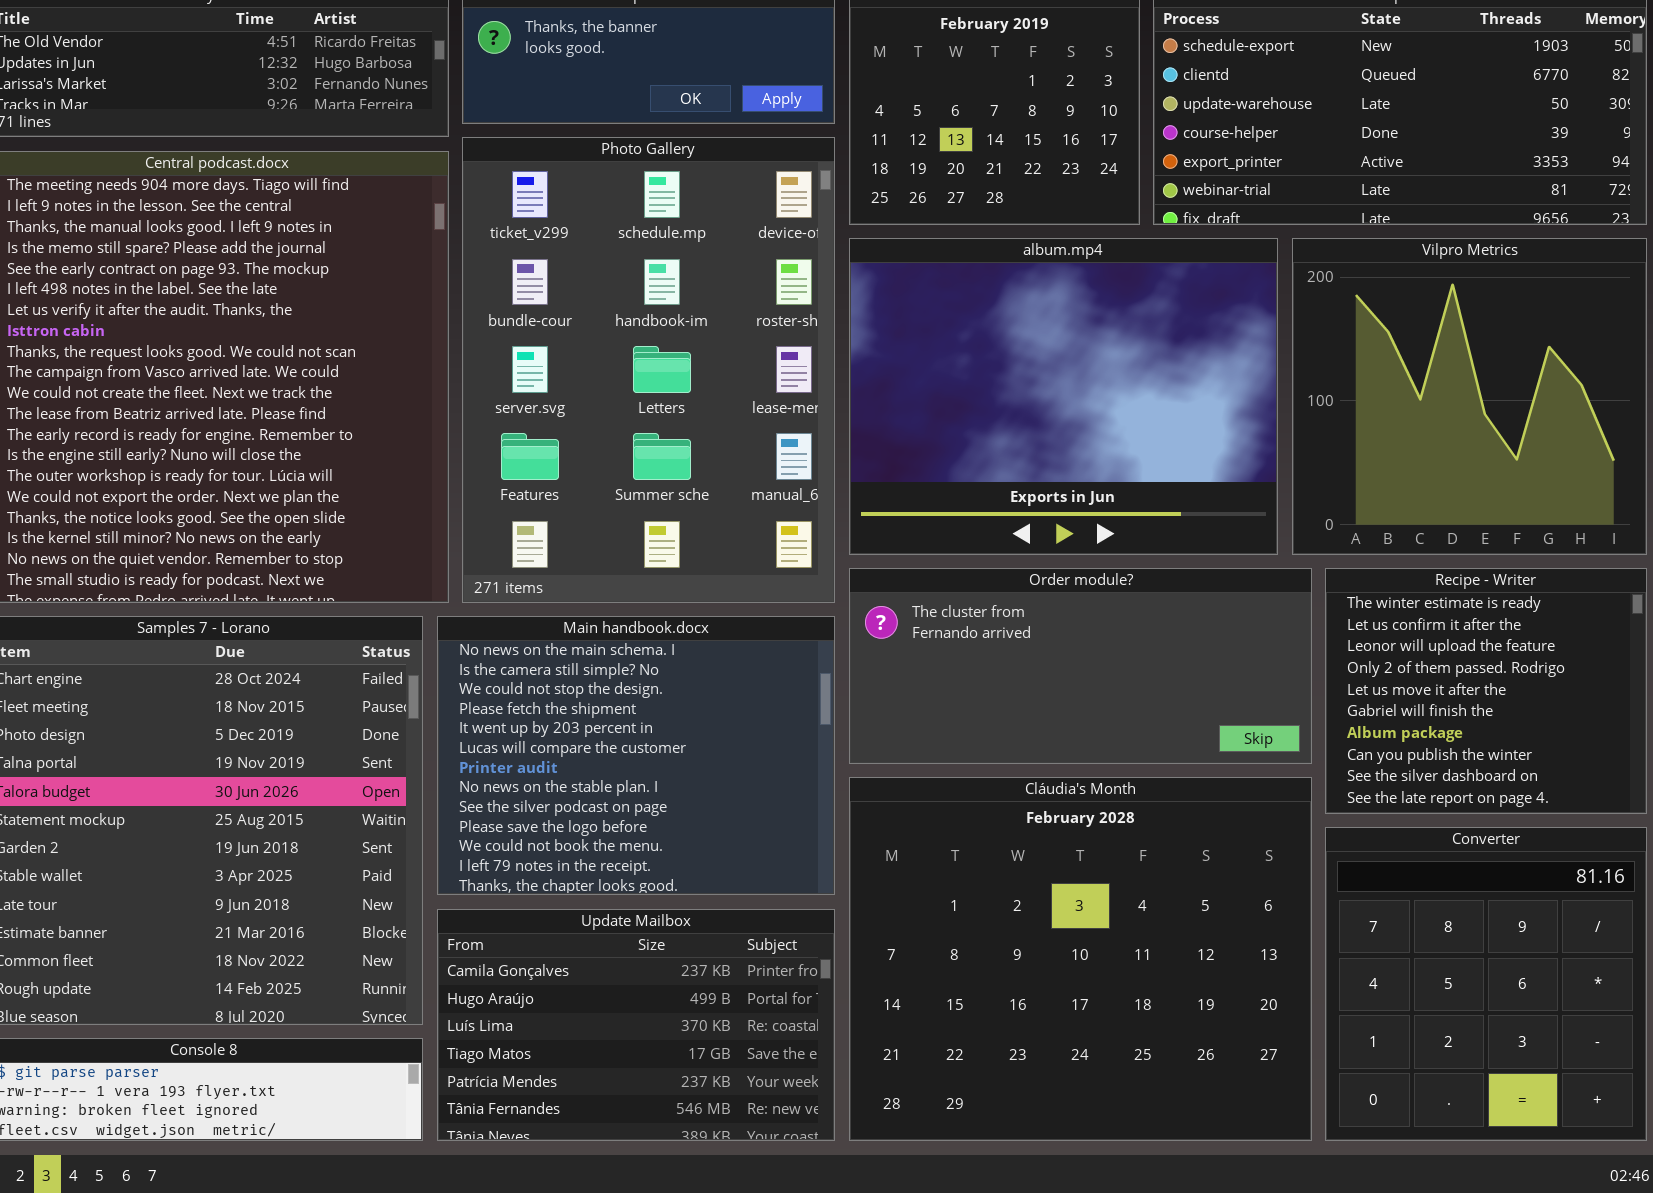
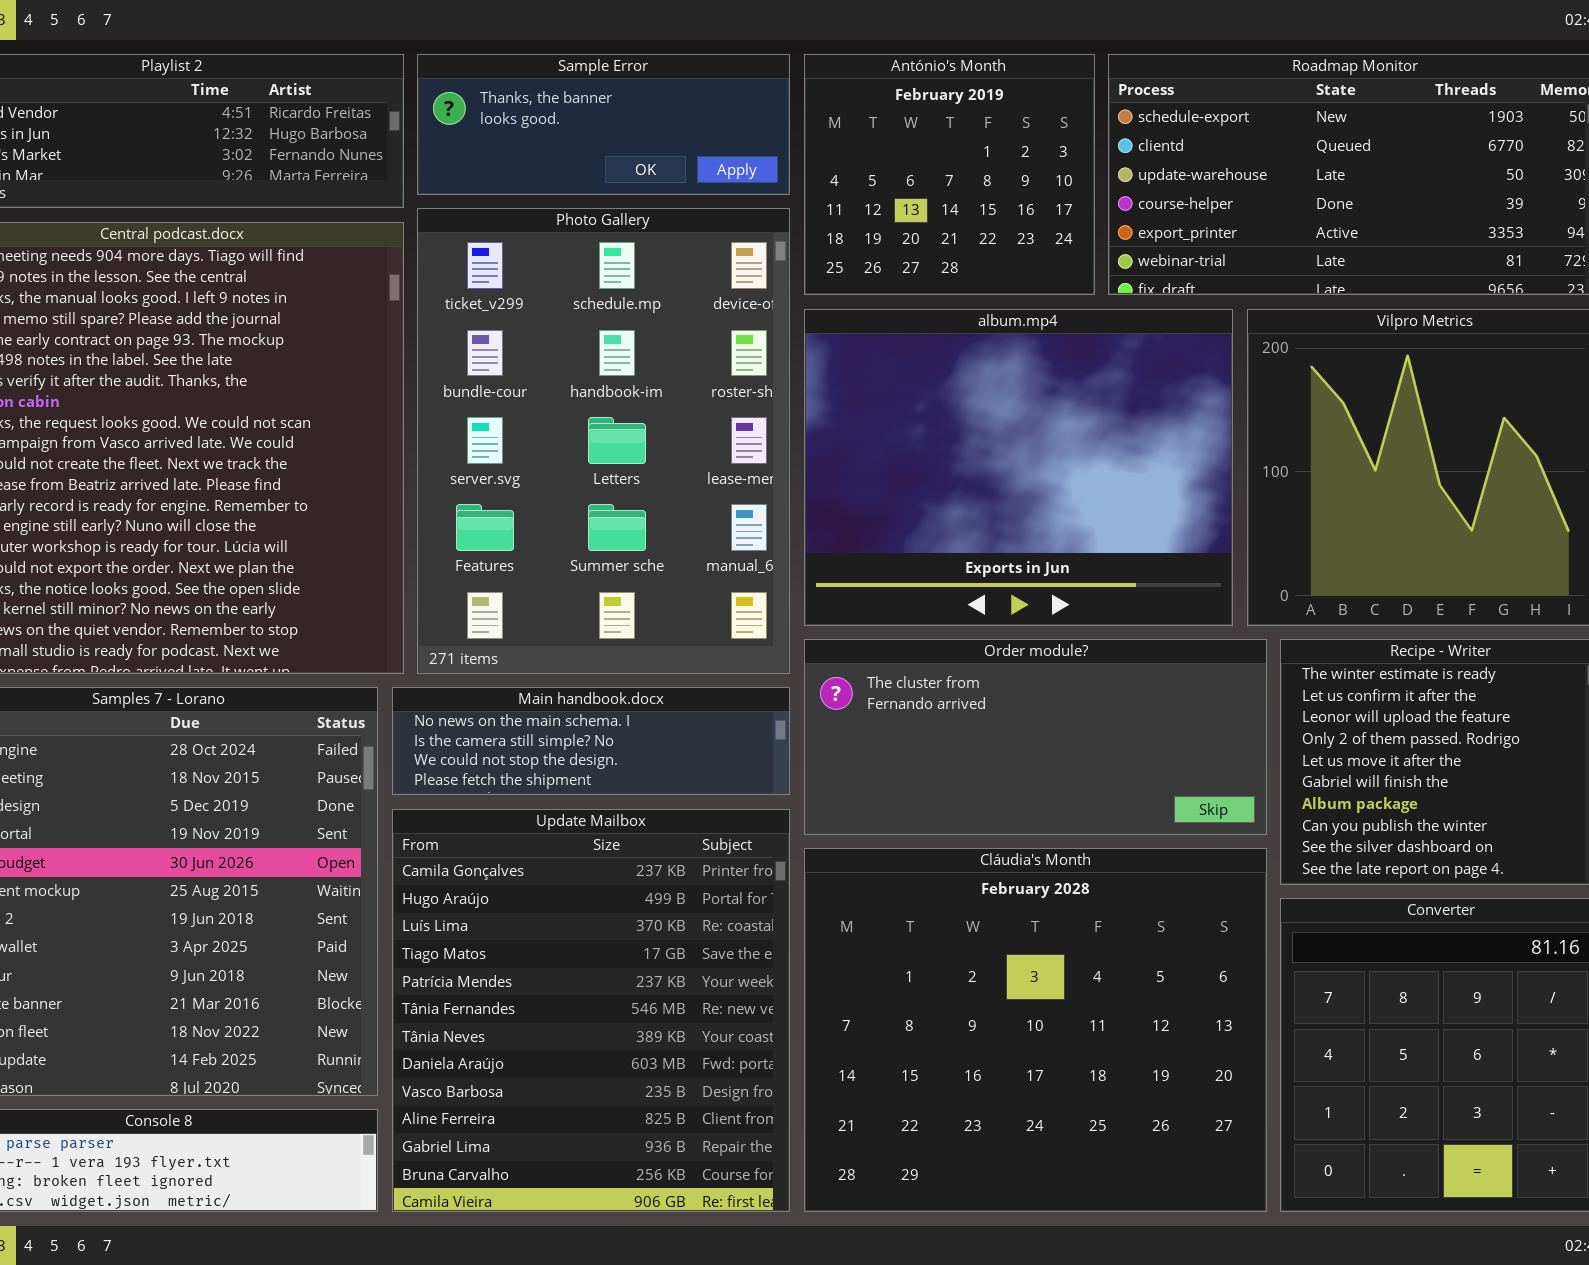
Main handbook.docx: [437,616,835,895] -> [392,687,790,795], resized
Update Mailbox: [437,909,835,1141] -> [392,809,790,1212], resized

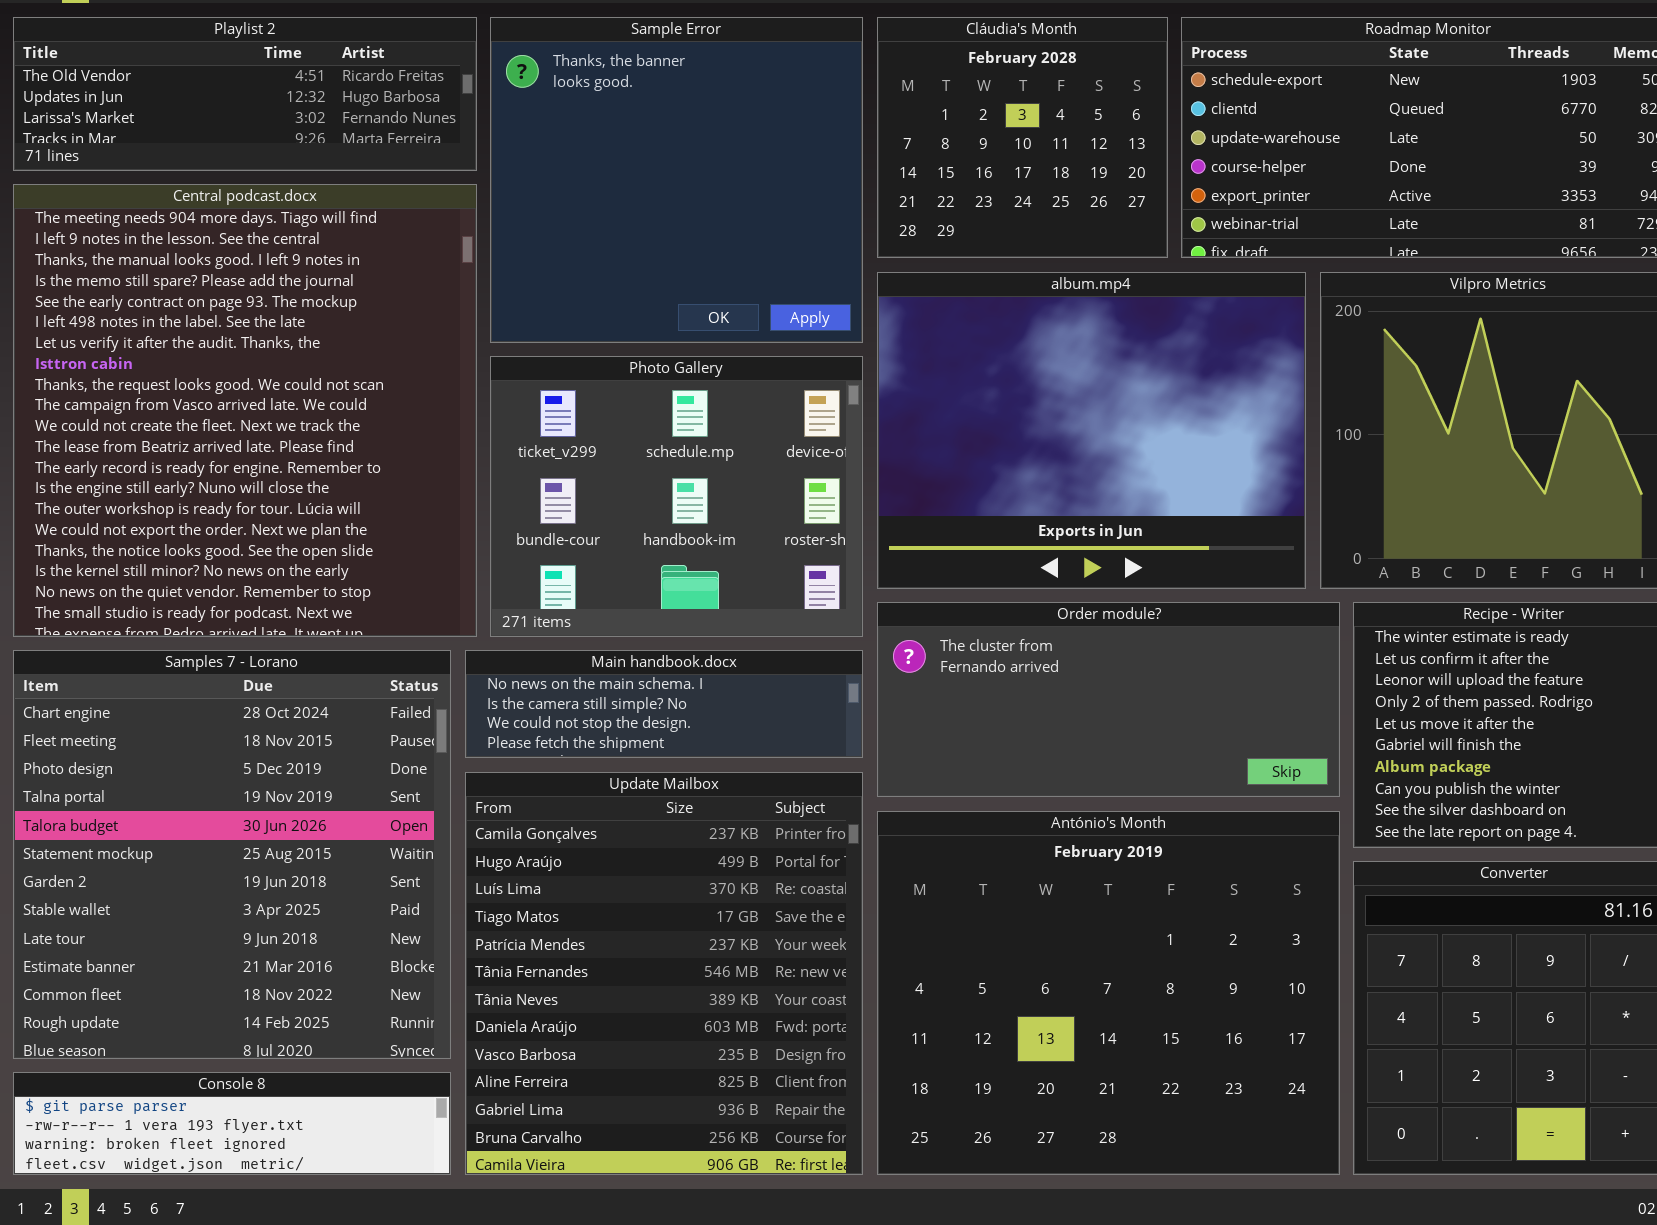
Sample Error: [417,54,790,195] -> [490,17,863,343], resized
António's Month: [804,54,1095,295] -> [877,811,1340,1175], moved, resized
Photo Gallery: [417,208,790,674] -> [490,356,863,637], resized
Cláudia's Month: [804,848,1267,1212] -> [877,17,1168,258], moved, resized

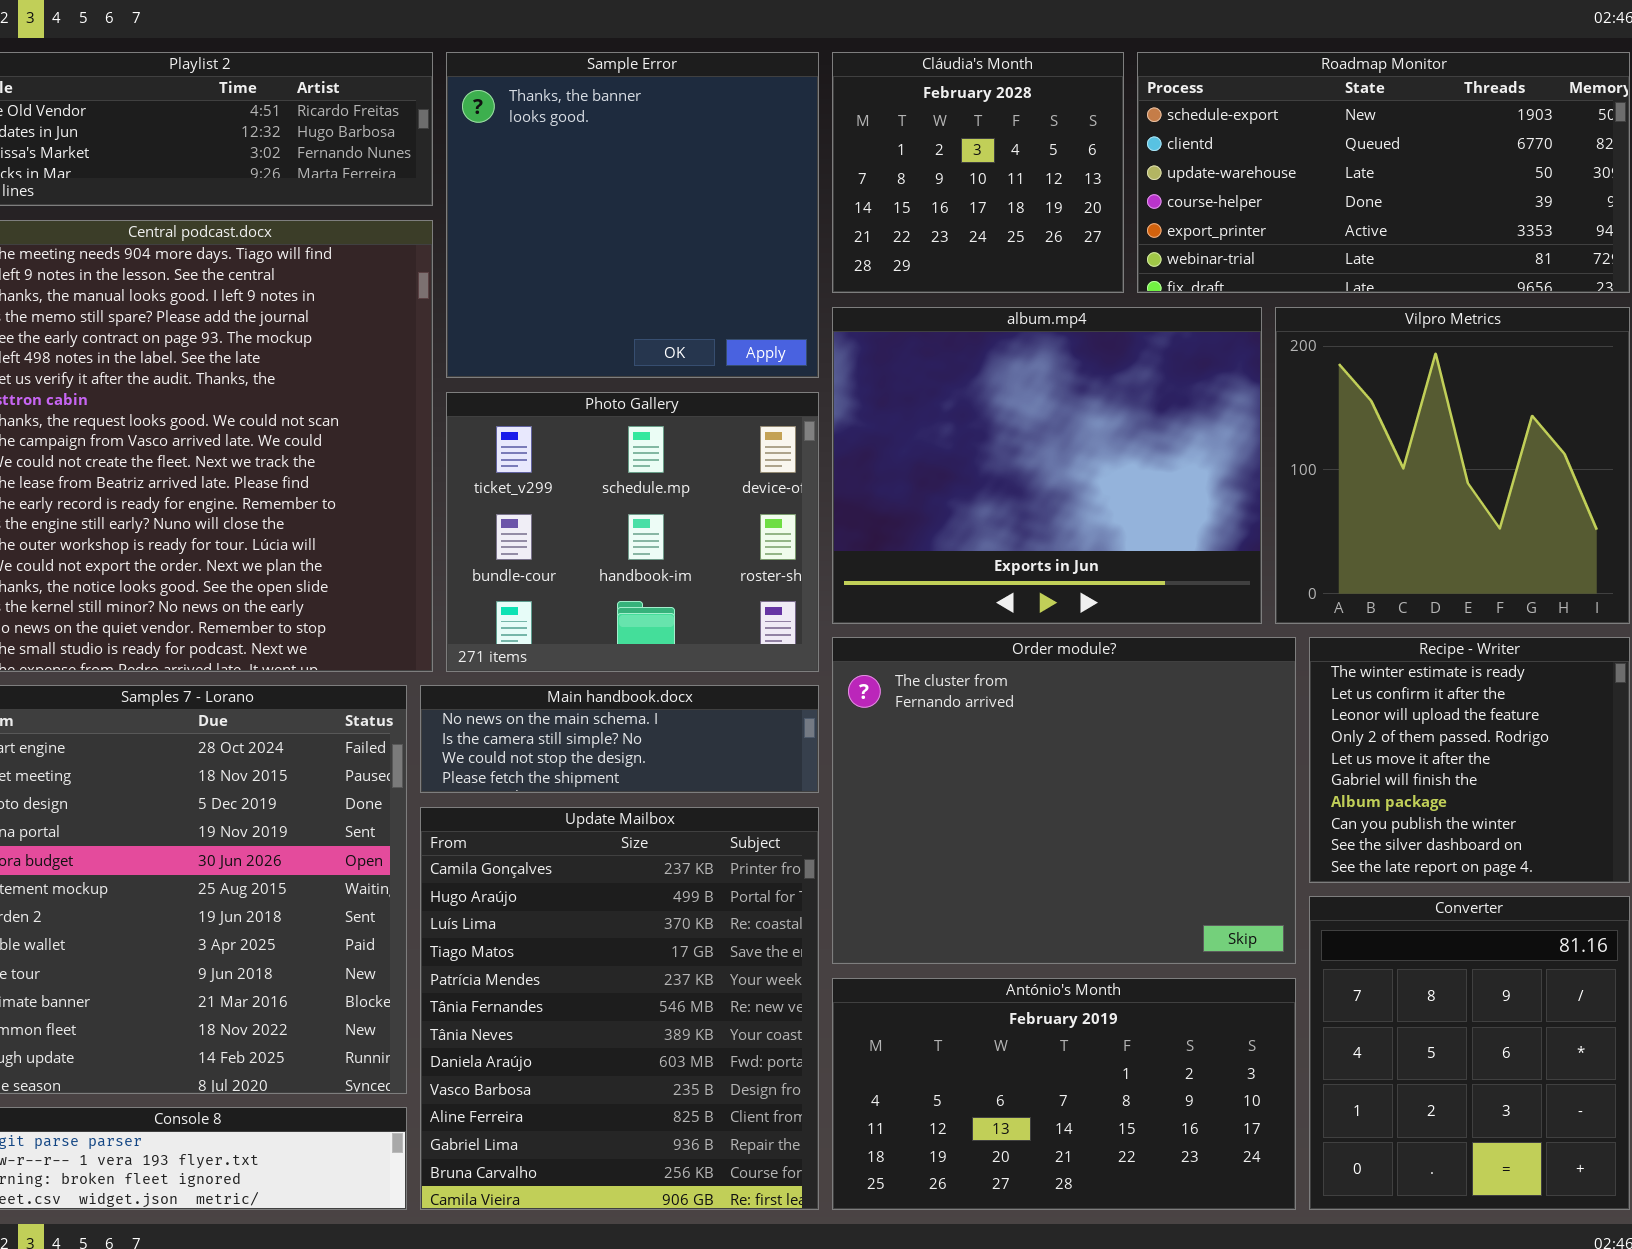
Order module?: [877,602,1340,797] -> [832,637,1296,964], resized
António's Month: [877,811,1340,1175] -> [832,978,1296,1210], resized

